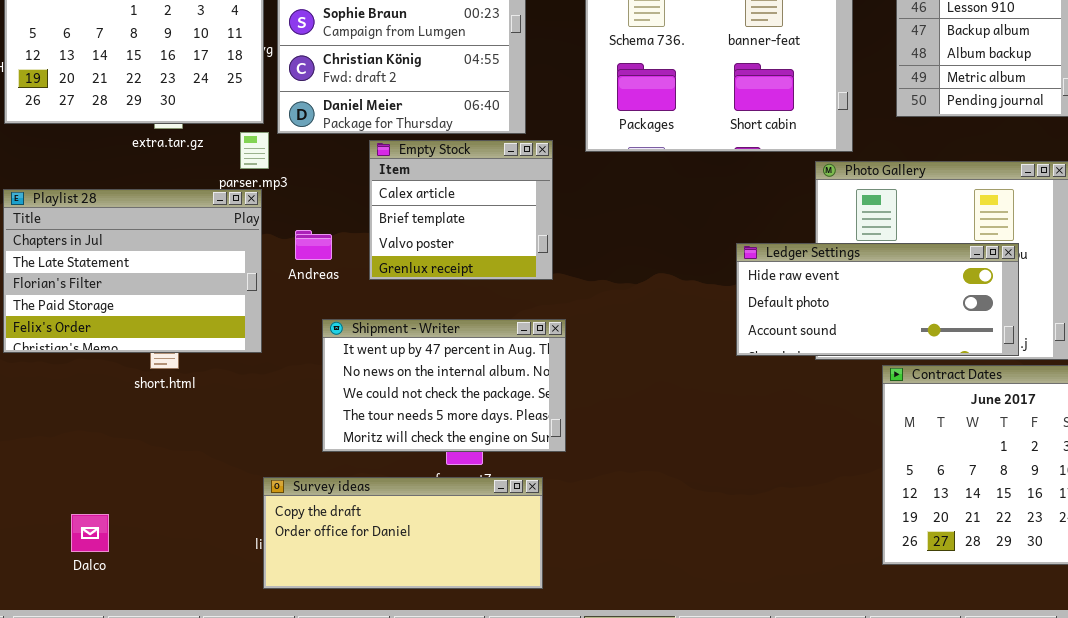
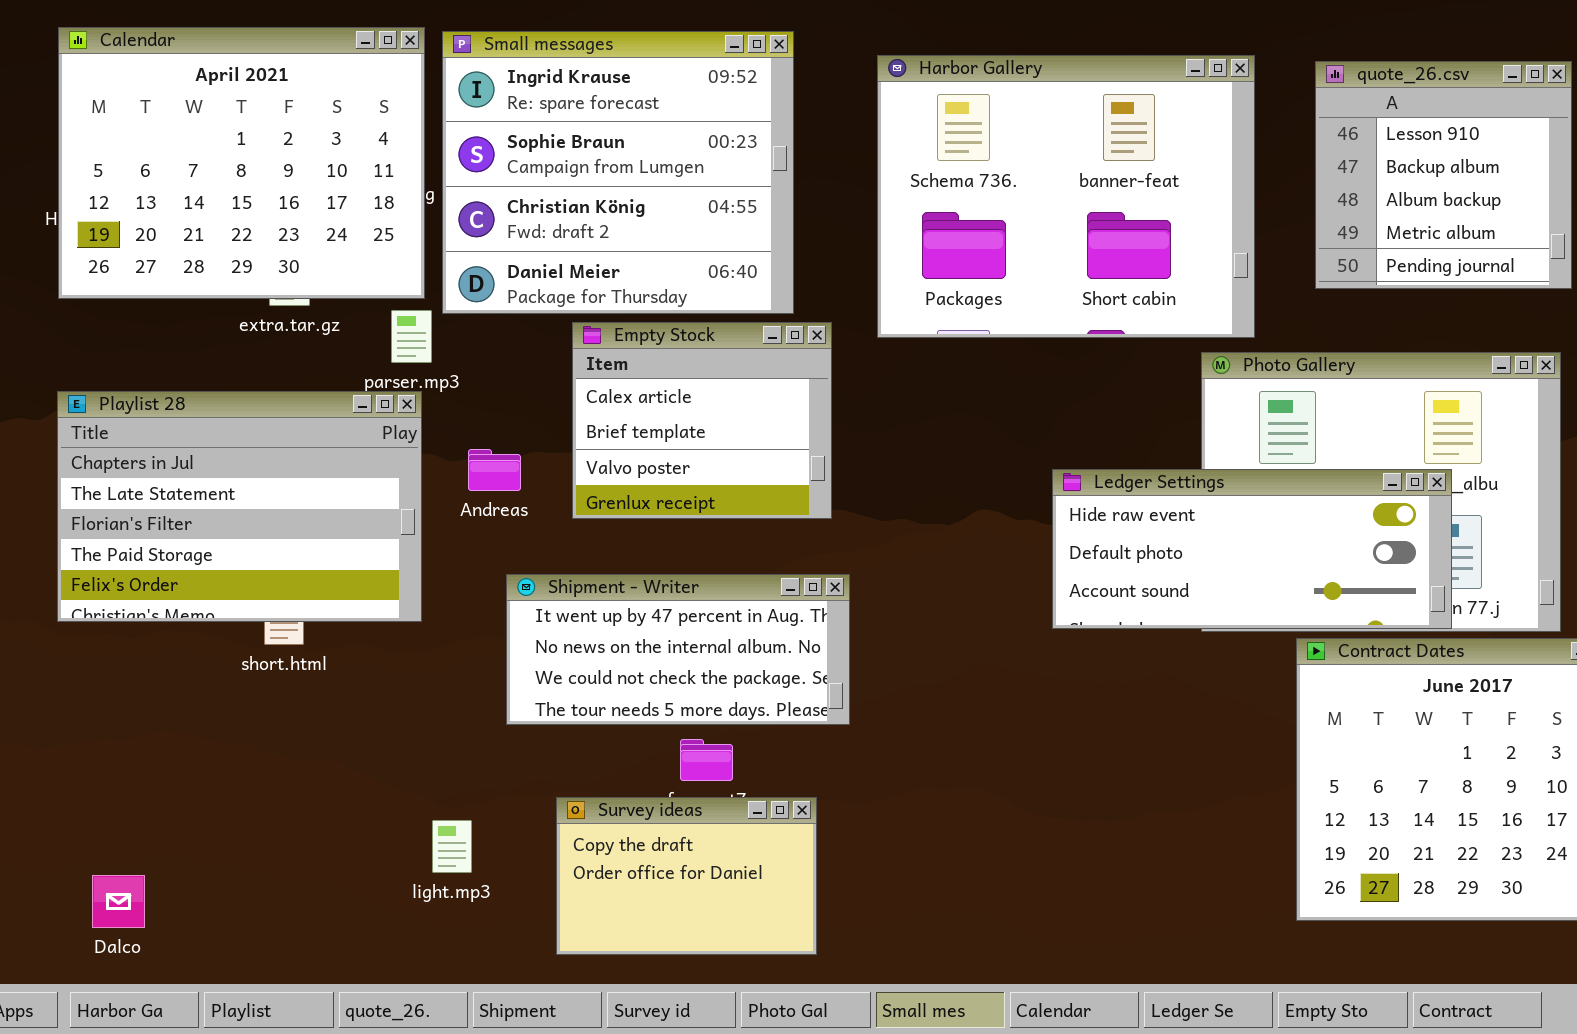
Ledger Settings: [736,243,1019,356] -> [1052,469,1452,629], moved
Shipment - Writer: [322,319,566,452] -> [506,574,850,725], resized
Survey ideas: [263,477,543,589] -> [556,797,817,955], resized
Dalco: [71,514,109,552] -> [92,875,145,928], moved

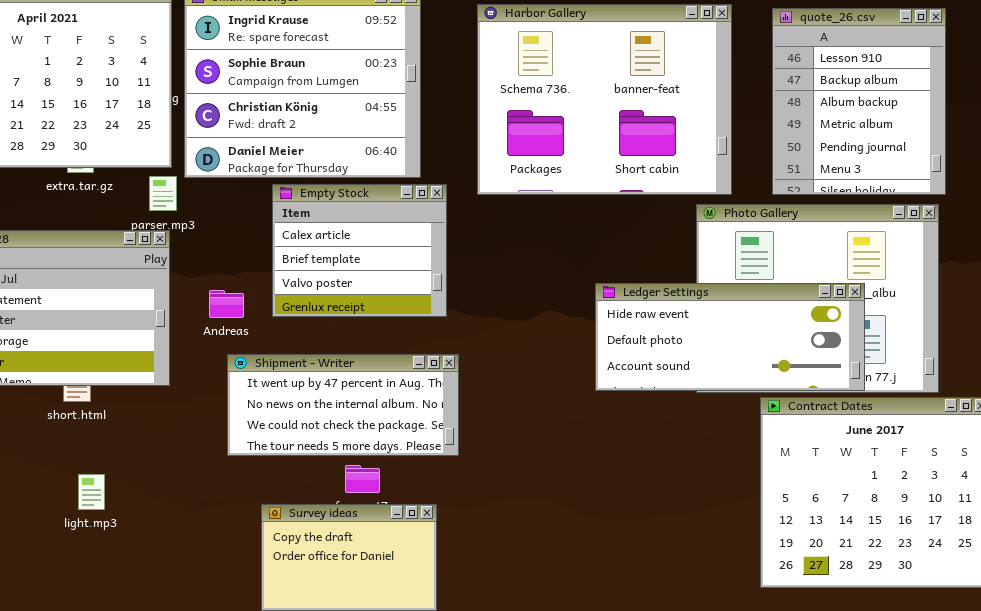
quote_26.csv: [1315,61,1572,289] -> [772,8,946,195], resized
Andreas: [468,449,521,491] -> [209,290,244,318], moved
light.mp3: [432,820,472,873] -> [78,474,105,510], moved

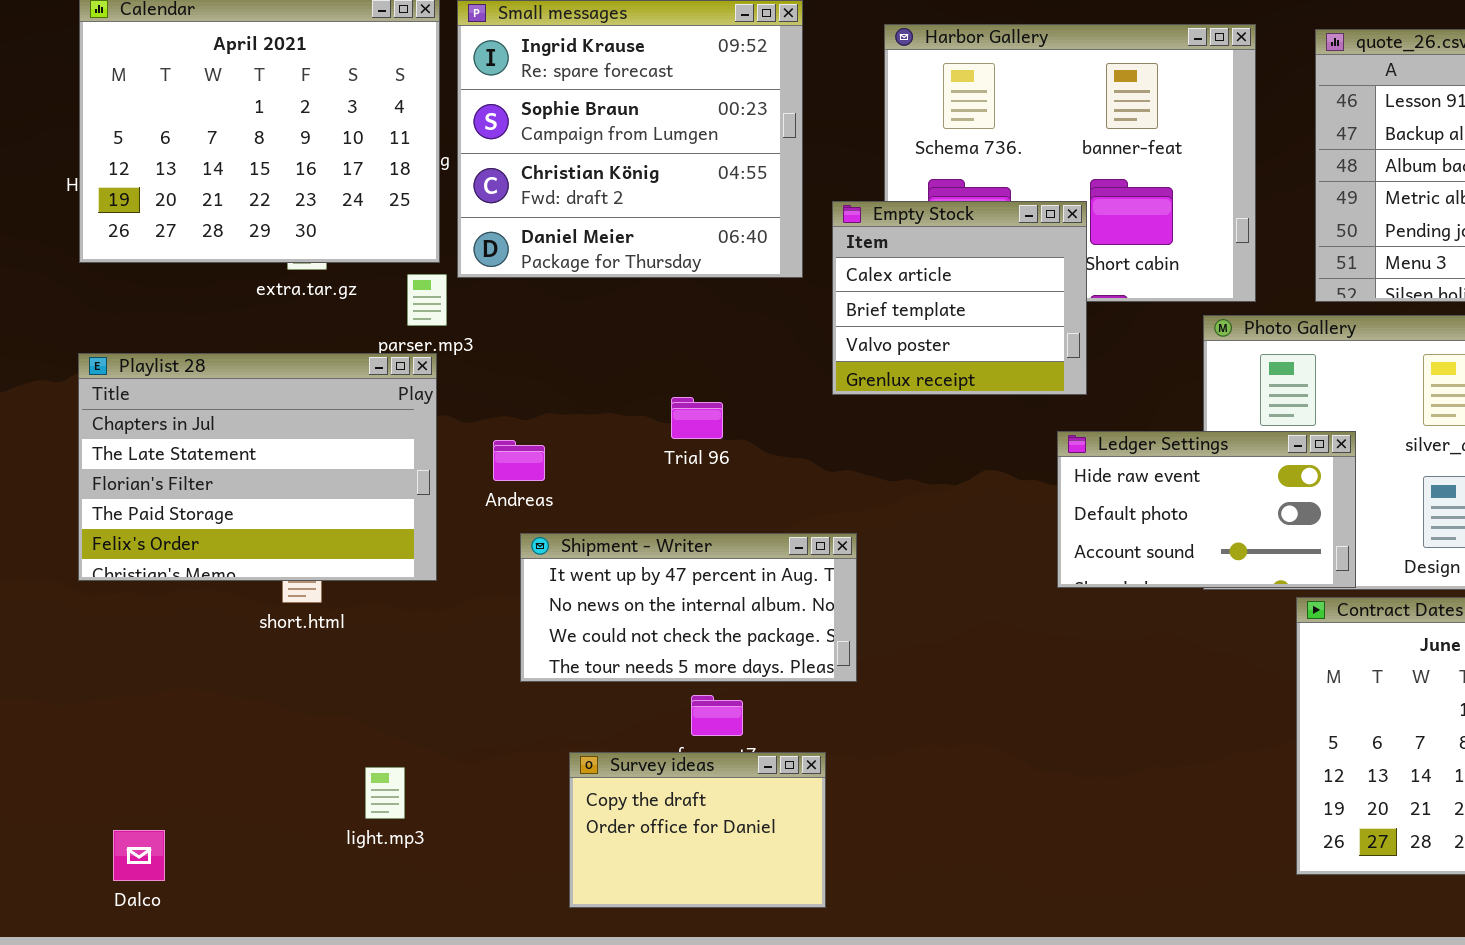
Empty Stock: [272,184,447,317] -> [832,201,1087,395], moved
Ledger Settings: [595,283,865,391] -> [1057,431,1356,588], resized
light.mp3: [78,474,105,510] -> [365,767,405,819], moved

